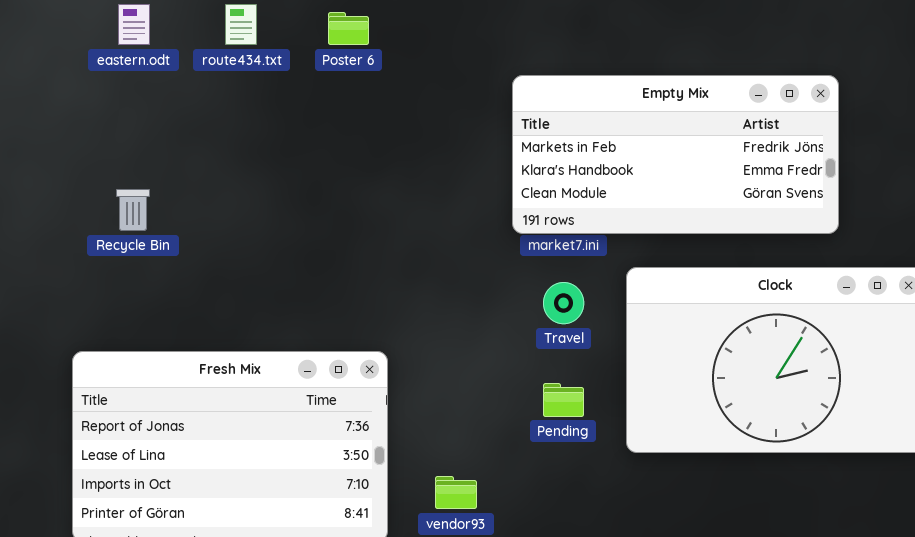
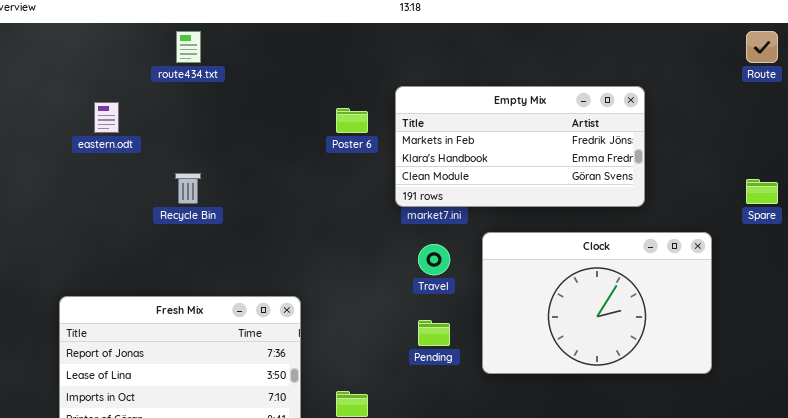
eastern.odt: [118,4,150,45] -> [94,102,119,133], moved
Poster 6: [328,12,369,45] -> [336,108,368,133], moved
Recycle Bin: [116,189,150,231] -> [175,173,201,204], moved

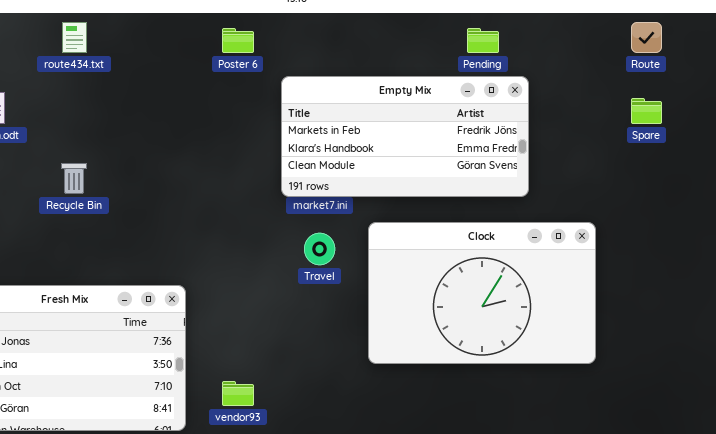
Poster 6: [336,108,368,133] -> [222,28,254,53], moved
Spare: [746,179,778,204] -> [631,98,662,124], moved
Pending: [418,320,450,346] -> [467,28,499,53], moved

